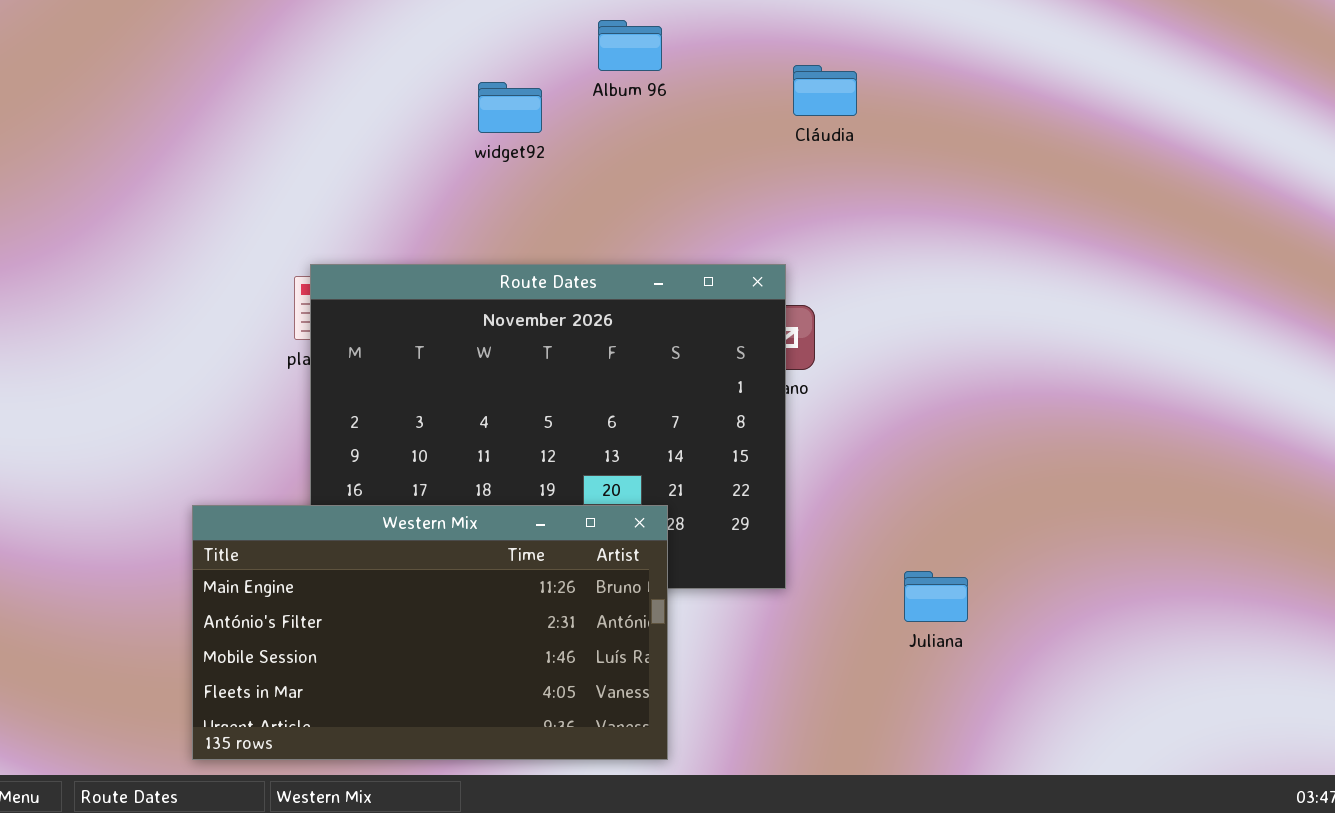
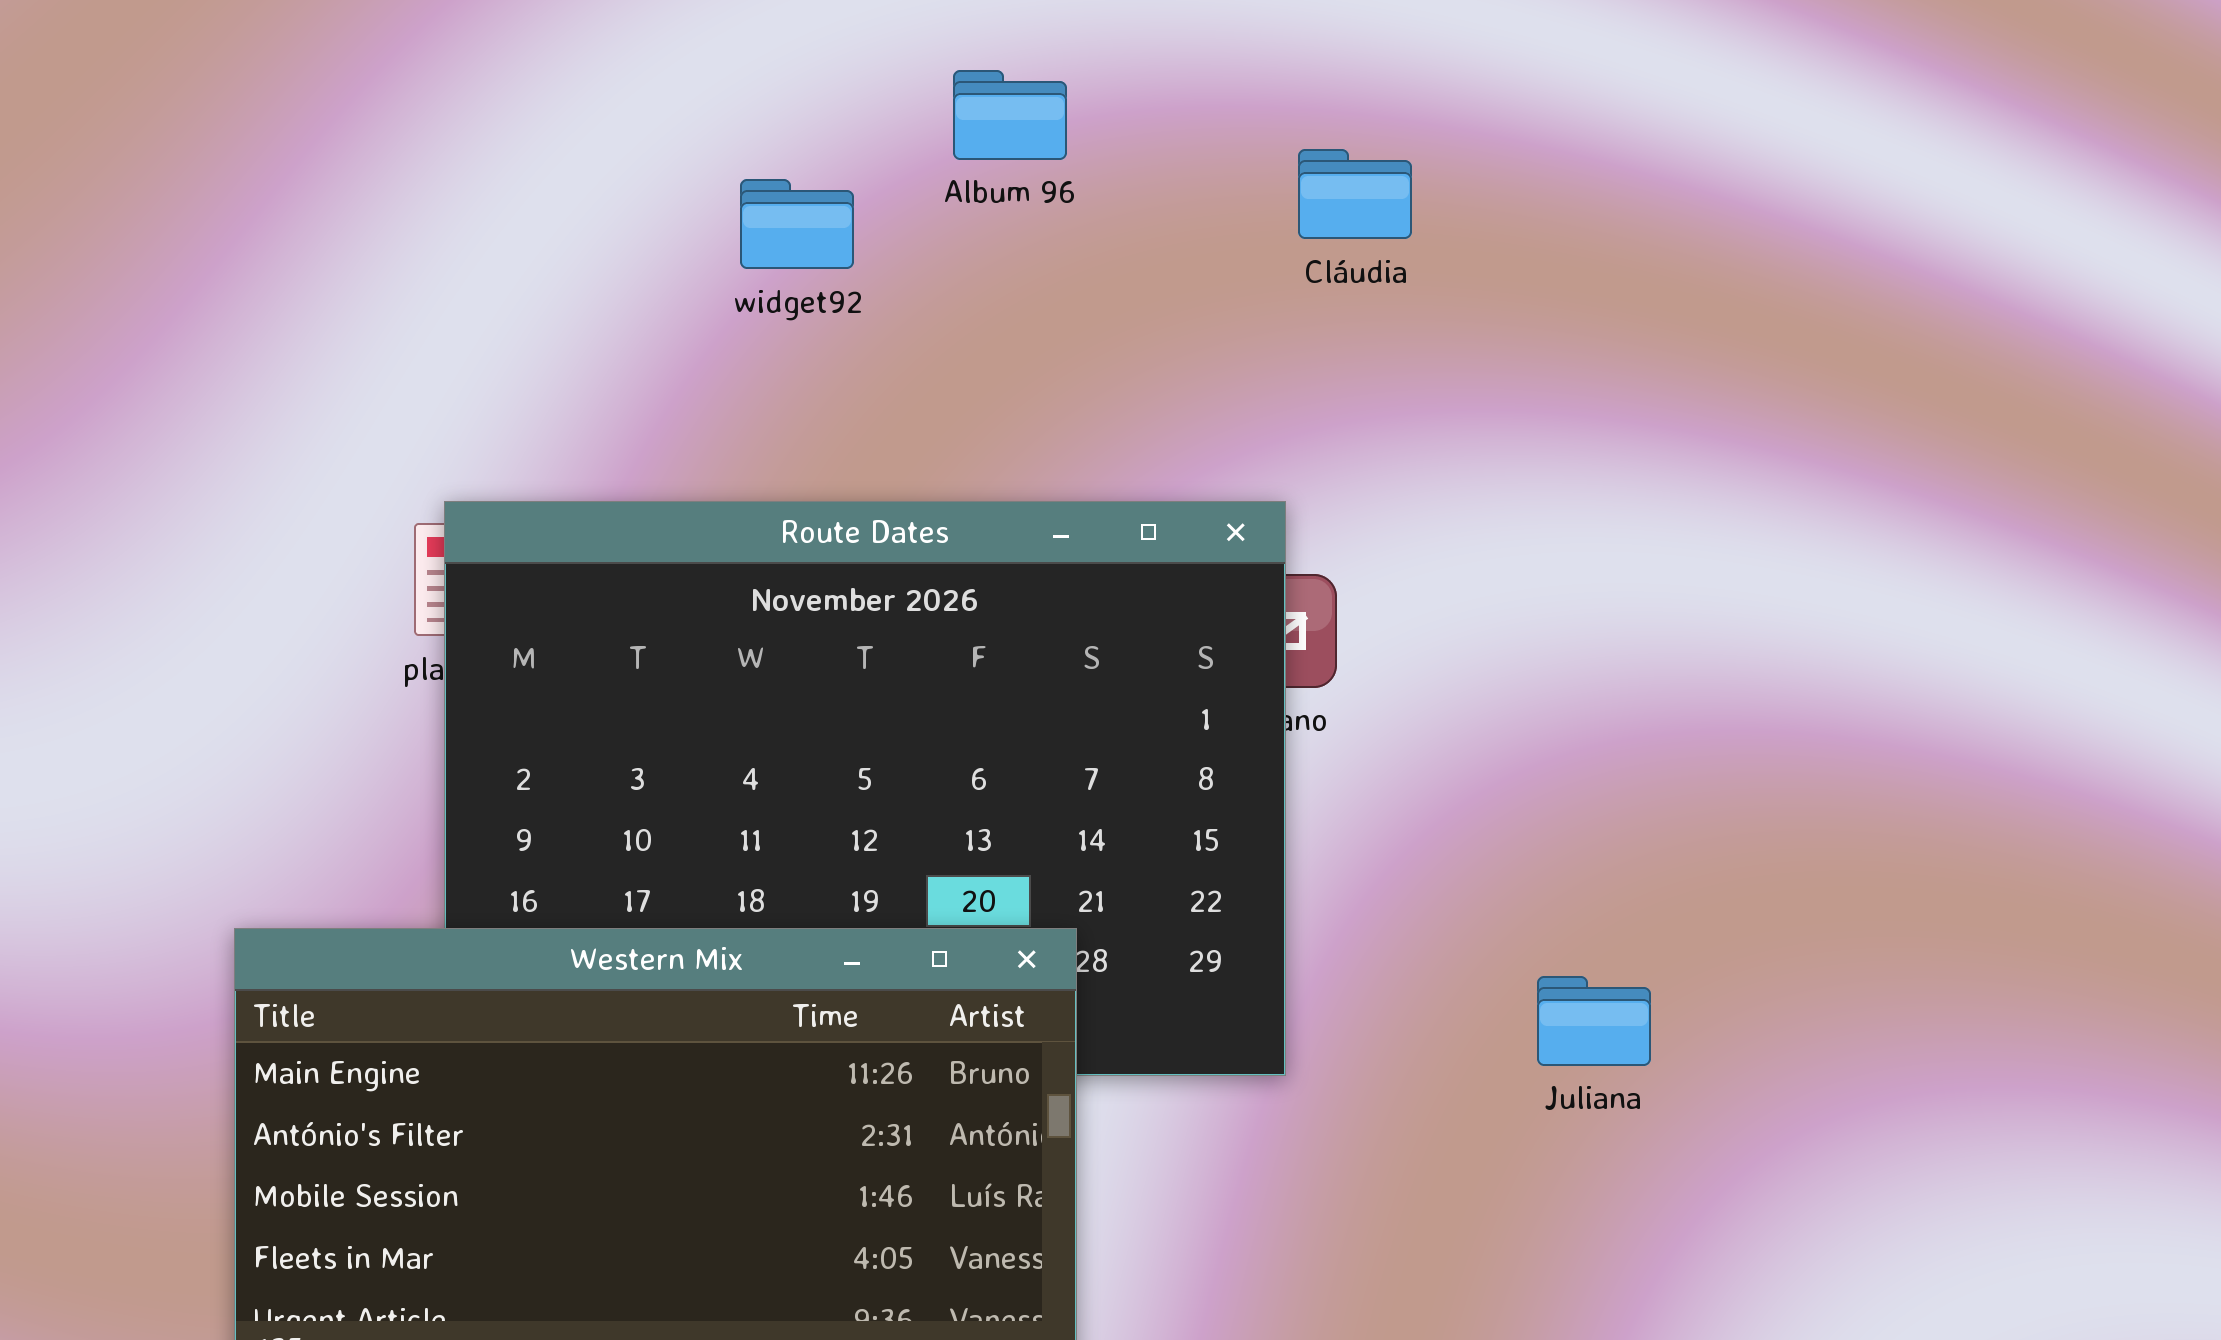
Juliana: [904,571,968,622] -> [1537,976,1651,1066], moved

